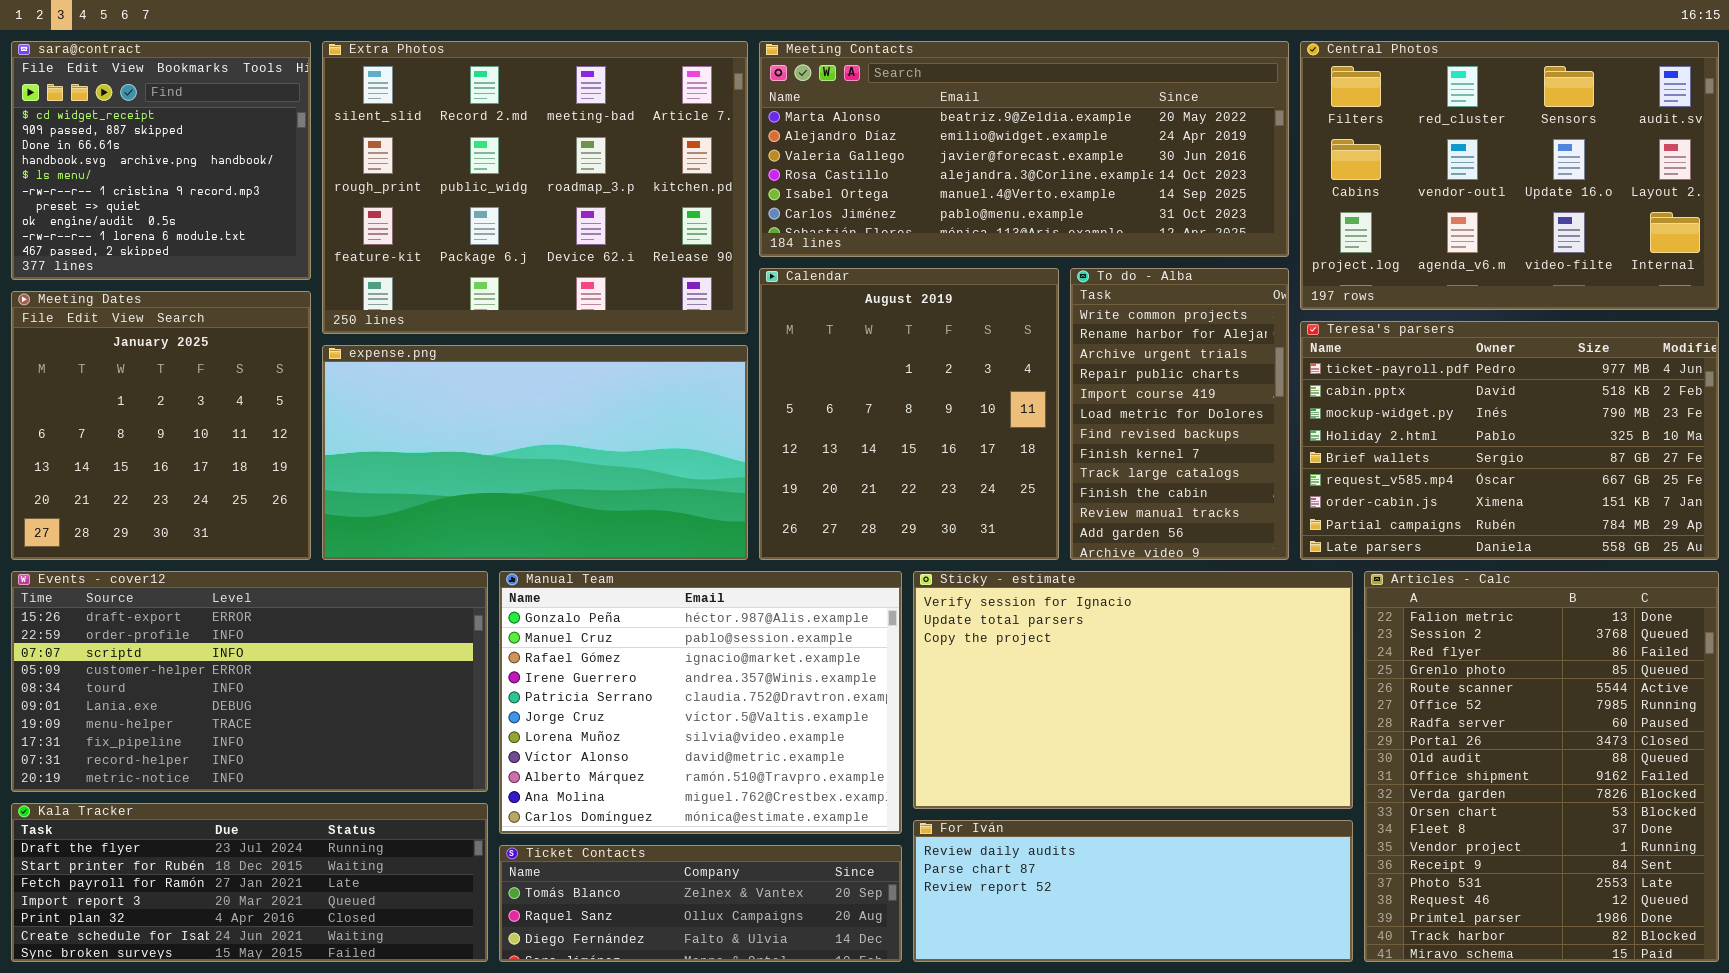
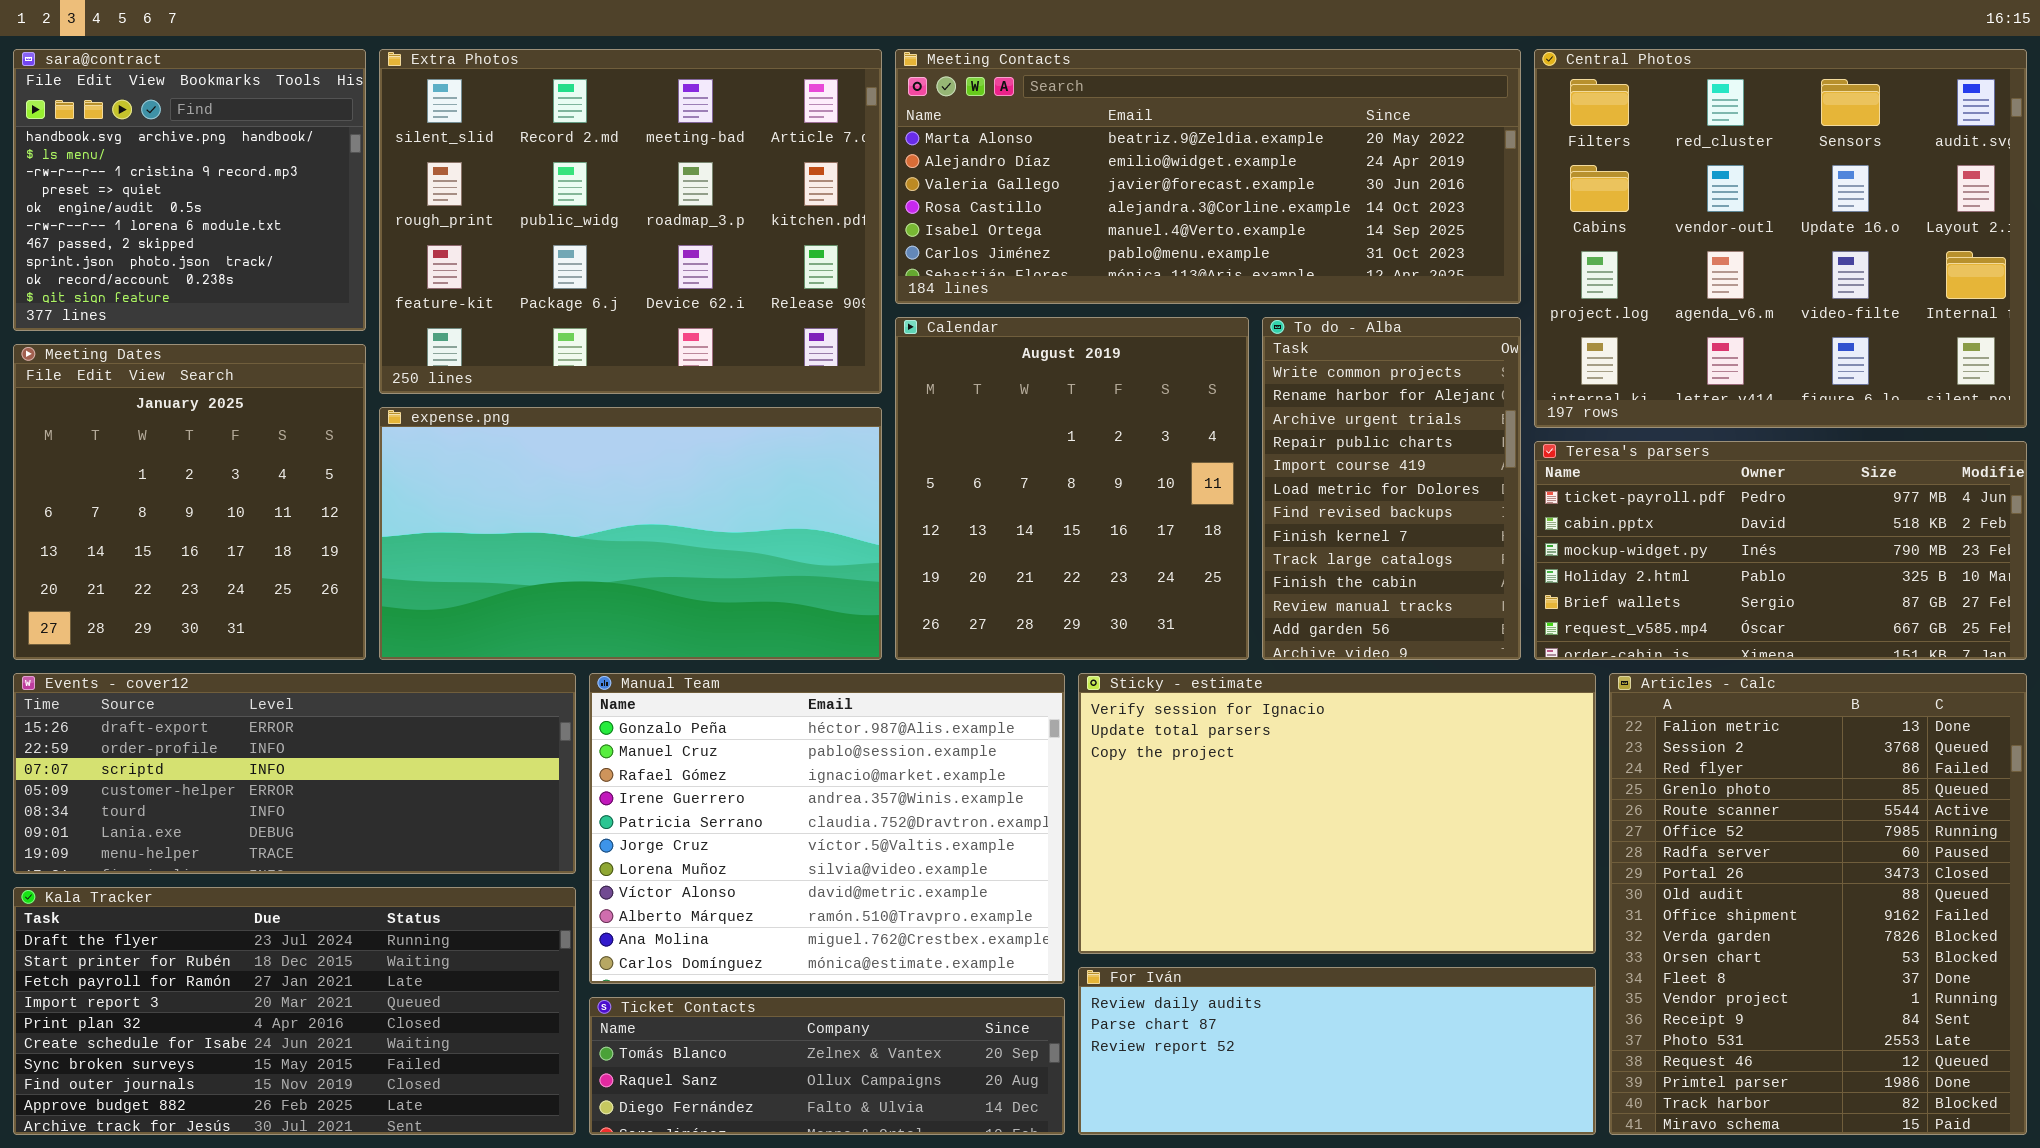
sara@contract: [11,41,311,280] -> [13,49,366,331], scrolled down 3 rows
Central Photos: [1300,41,1719,310] -> [1534,49,2027,428], resized
Teresa's parsers: [1300,321,1719,560] -> [1534,441,2027,660], resized
Events - cover12: [11,571,488,792] -> [13,673,576,874], resized
Kala Tracker: [11,803,488,962] -> [13,887,576,1135], resized

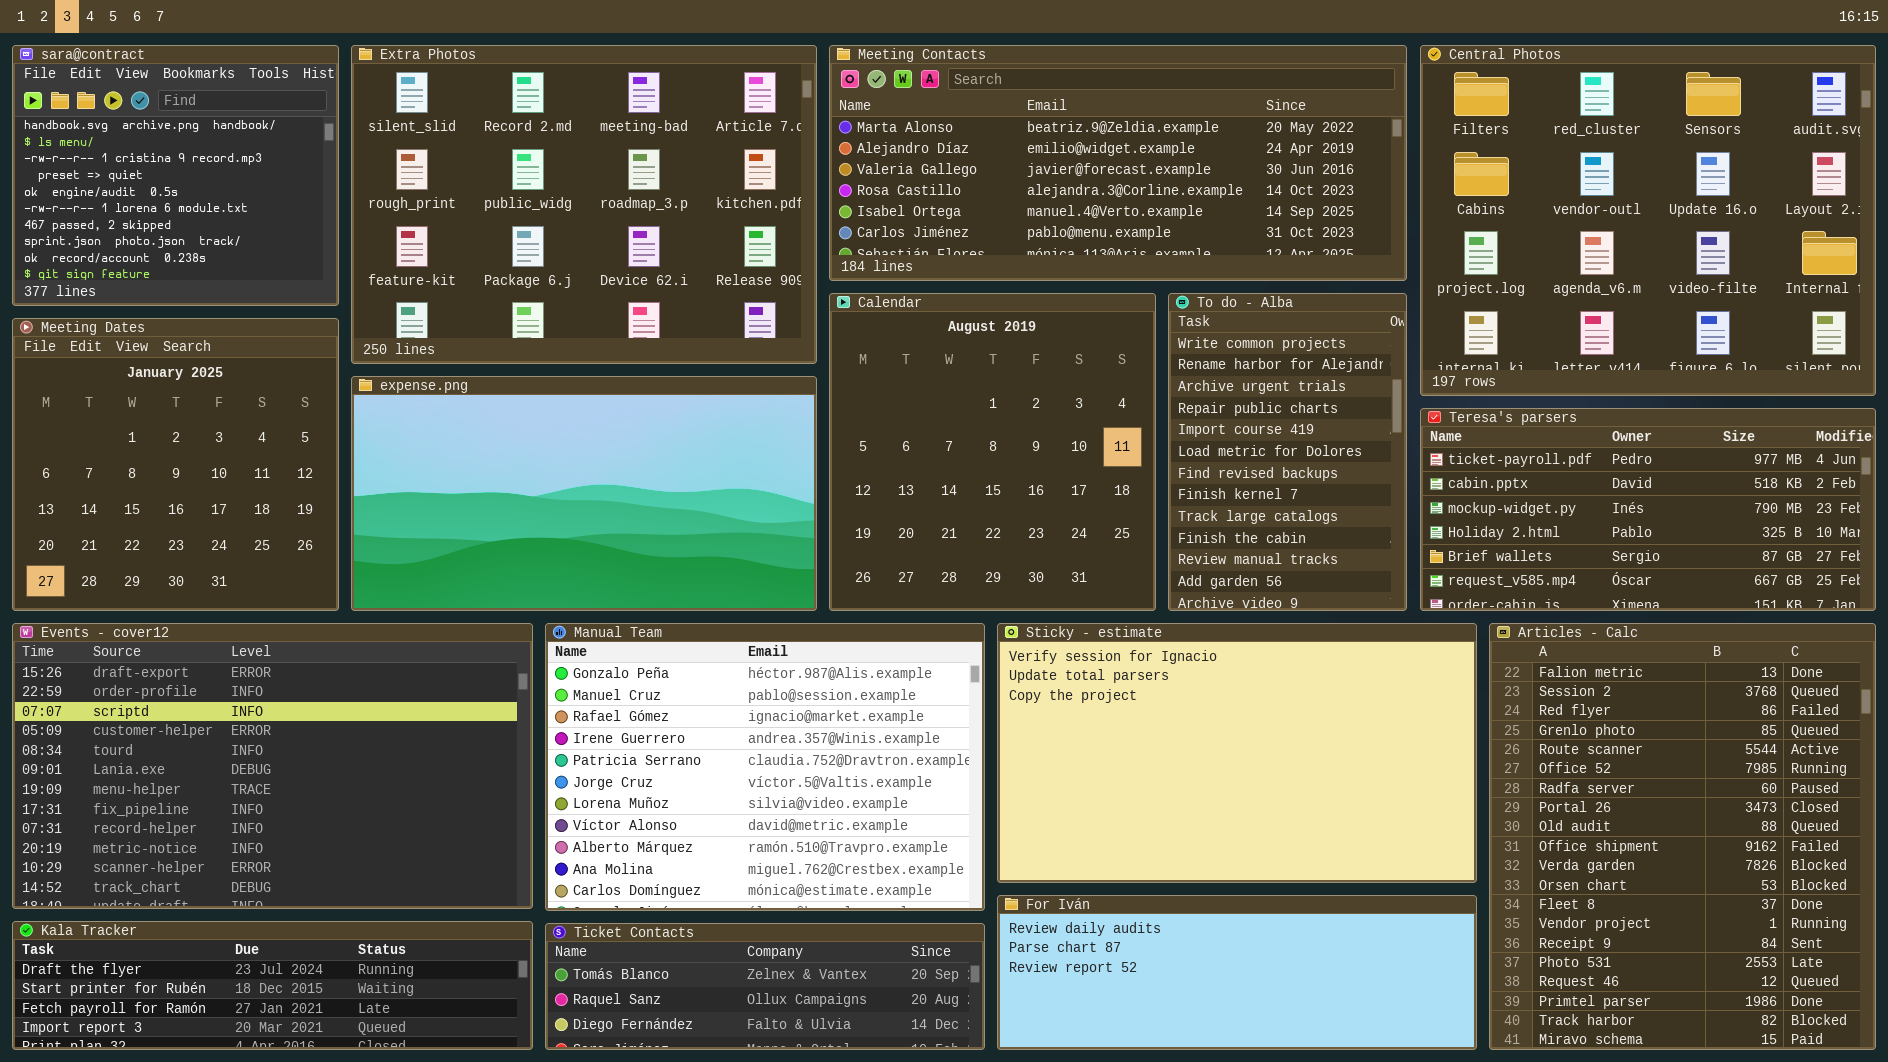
Events - cover12: [13,673,576,874] -> [12,623,533,909], resized
Kala Tracker: [13,887,576,1135] -> [12,921,533,1050], resized

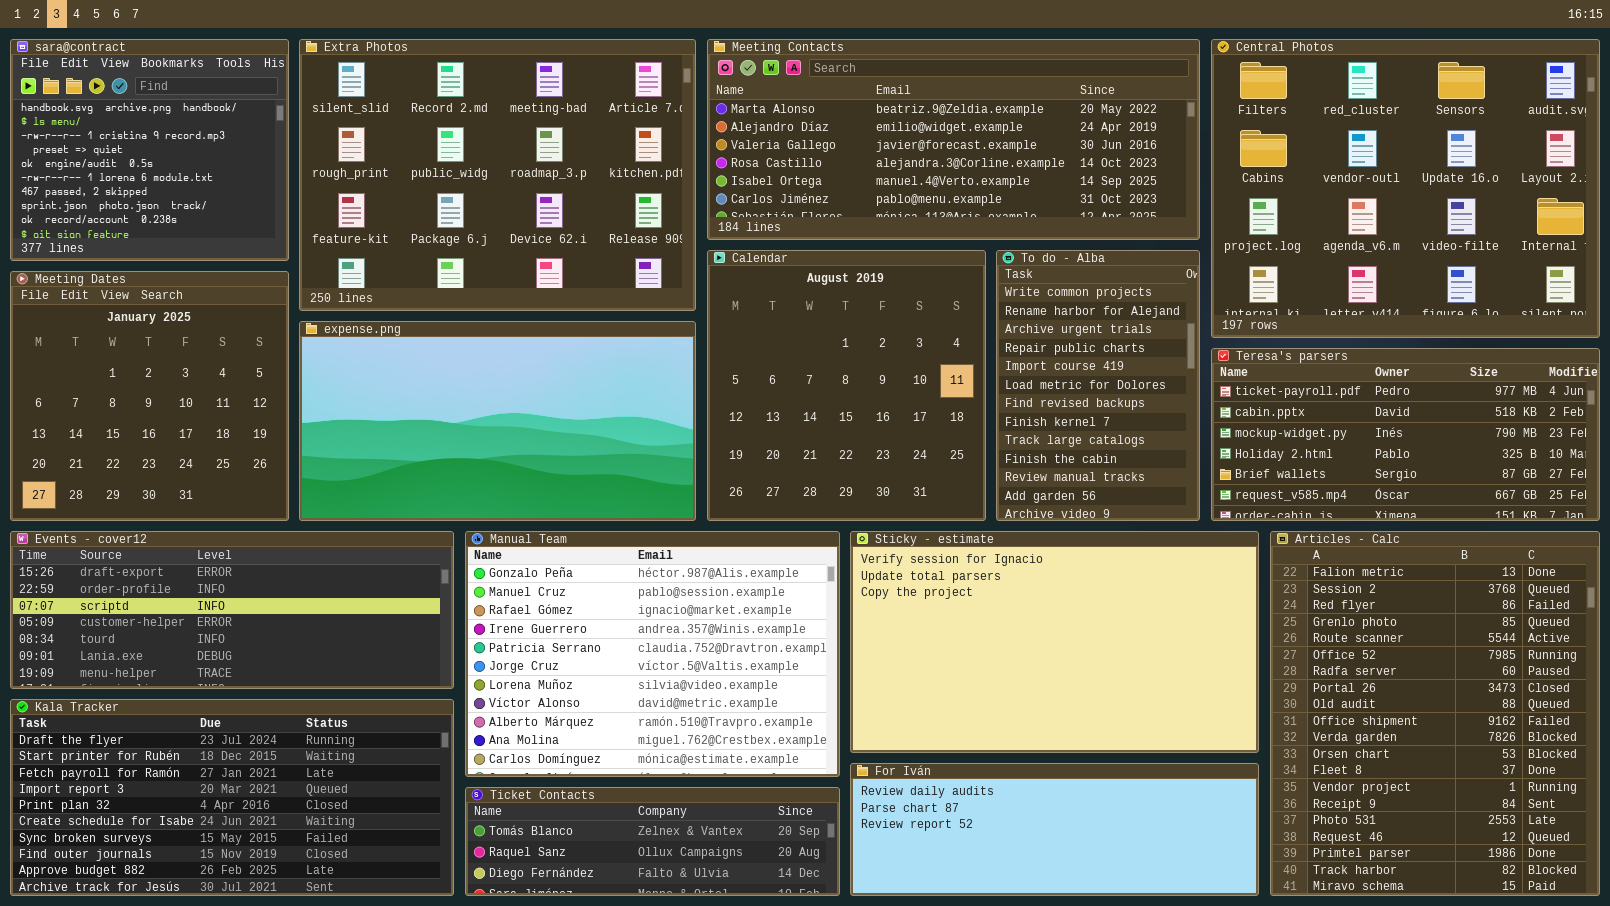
Events - cover12: [12,623,533,909] -> [10,531,454,689], resized
Kala Tracker: [12,921,533,1050] -> [10,699,454,896], resized

